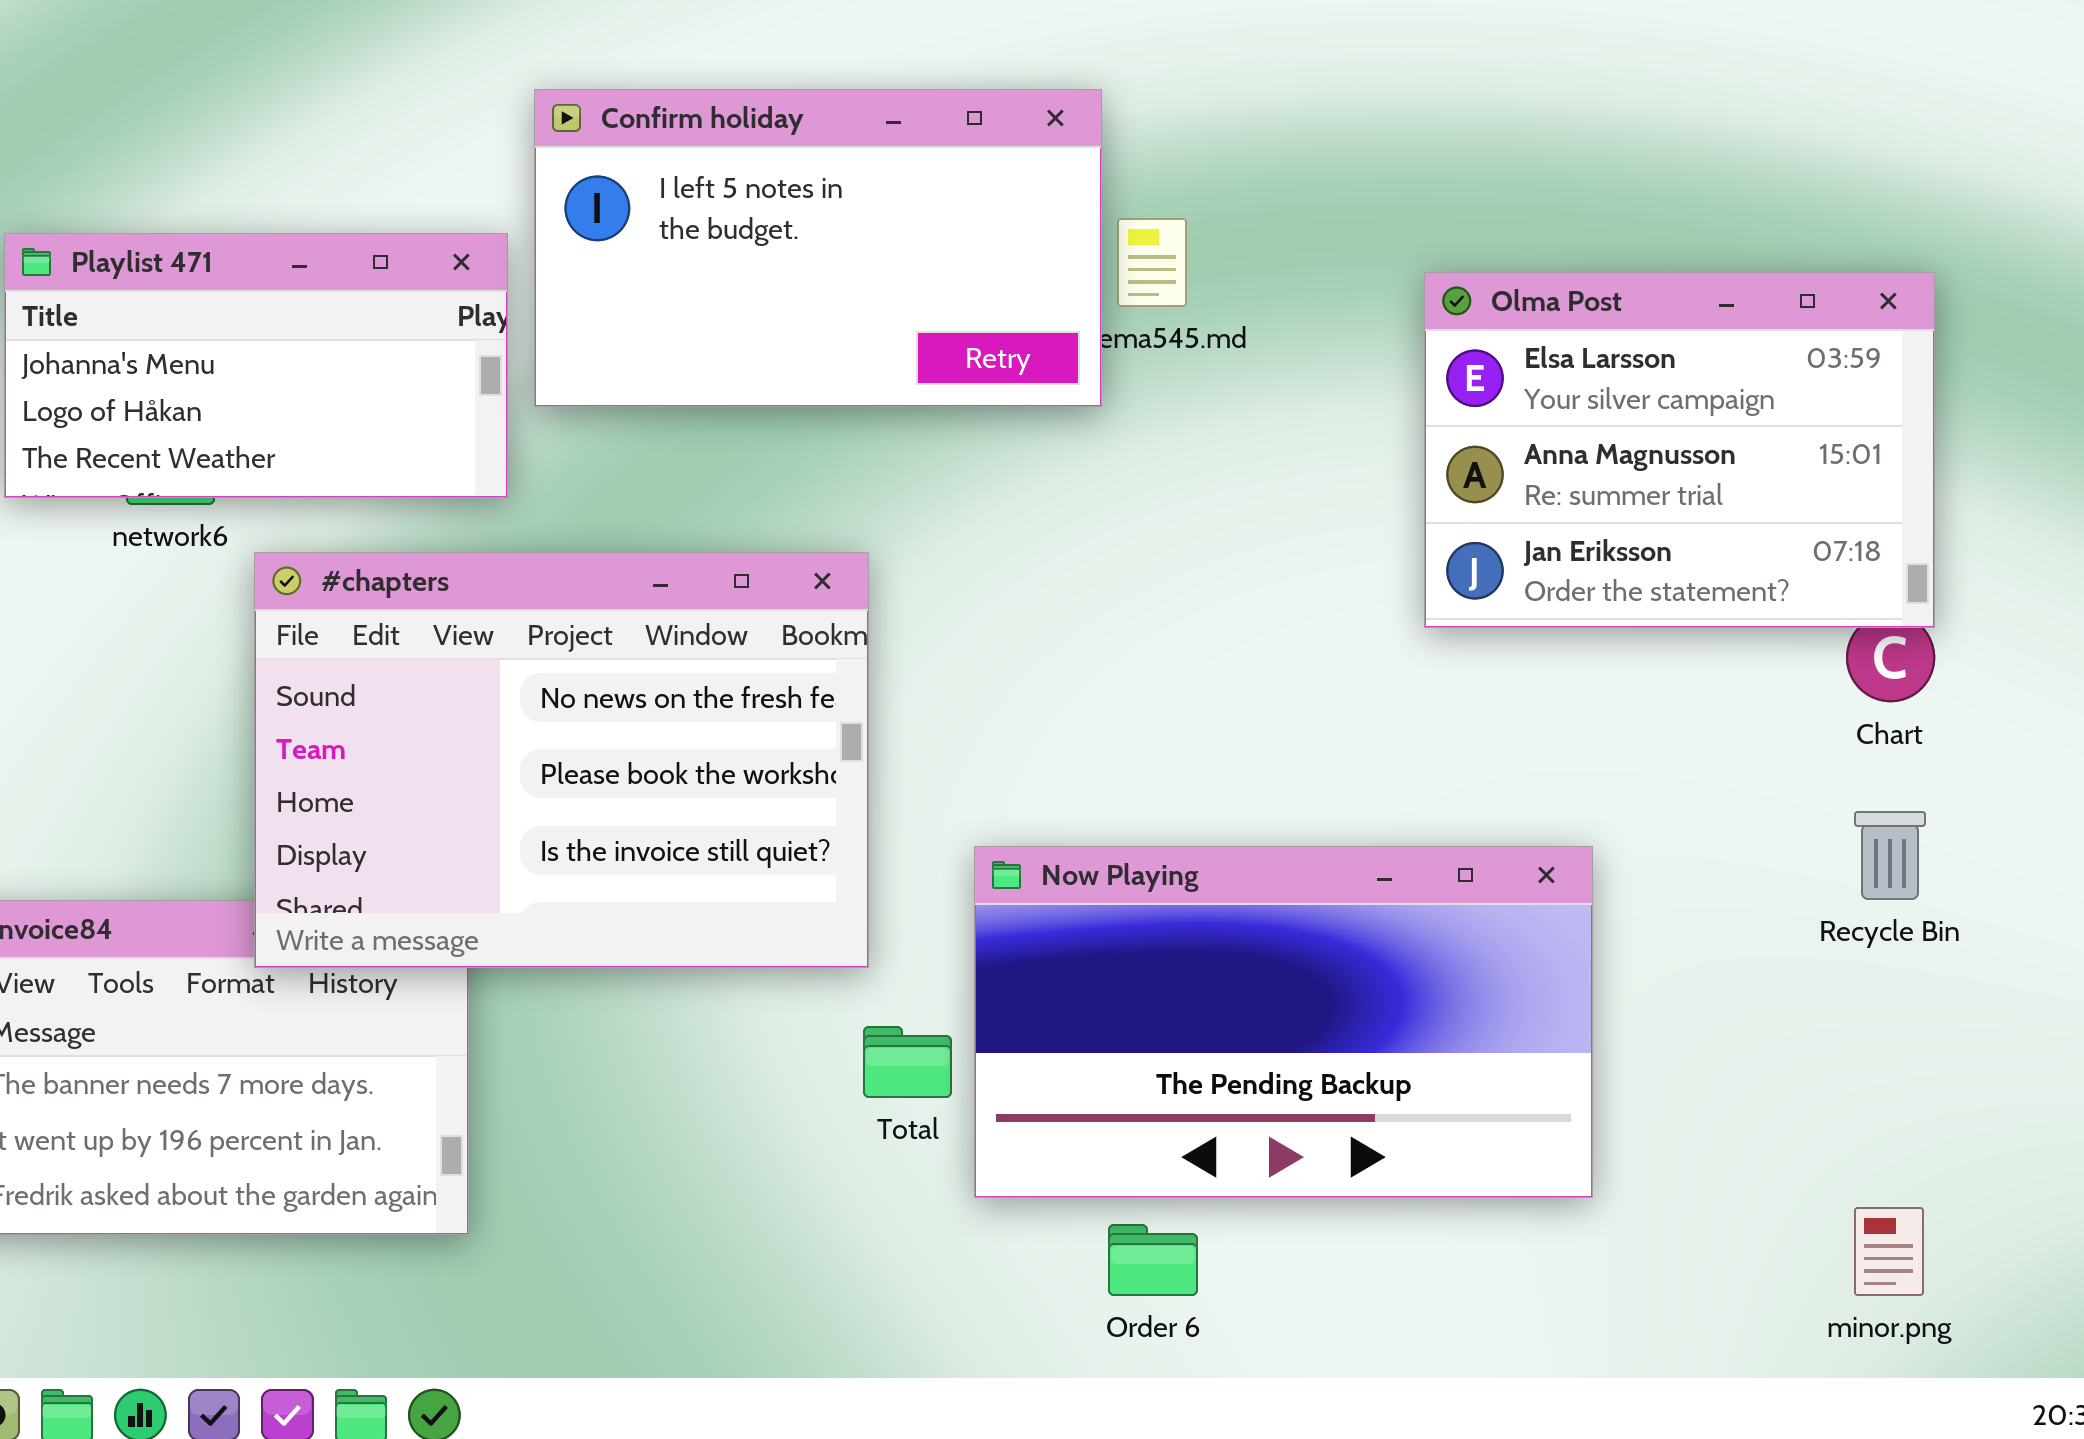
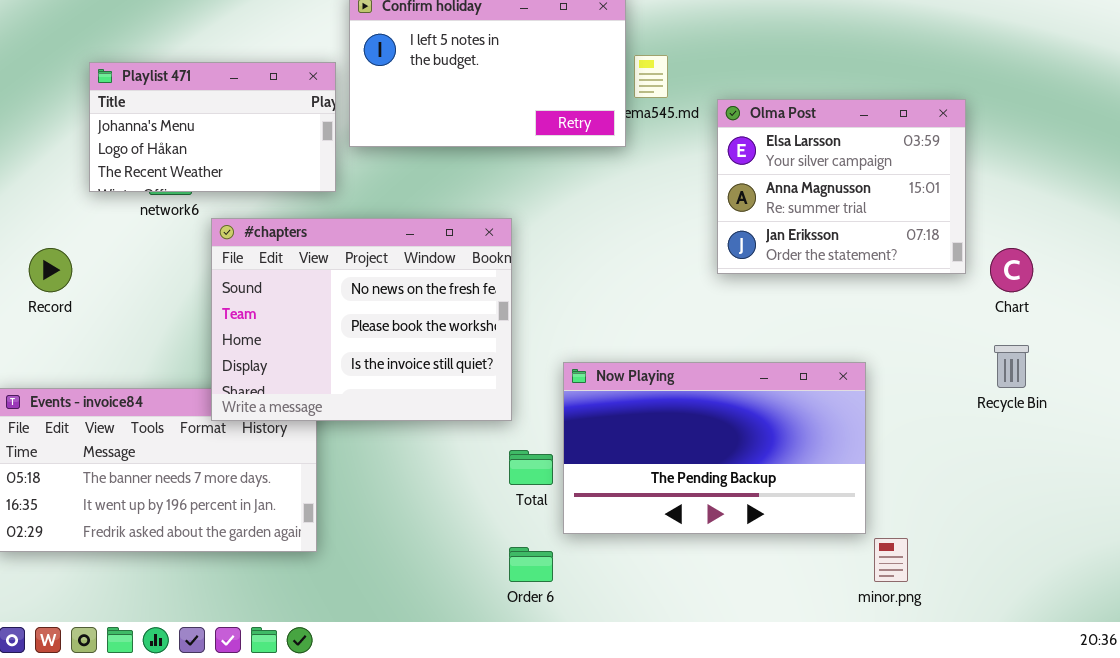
Olma Post: [1424,272,1935,628] -> [717,99,966,274], moved
minor.png: [1854,1207,1924,1296] -> [874,538,908,582], moved
Order 6: [1108,1224,1198,1296] -> [509,547,553,582], moved

